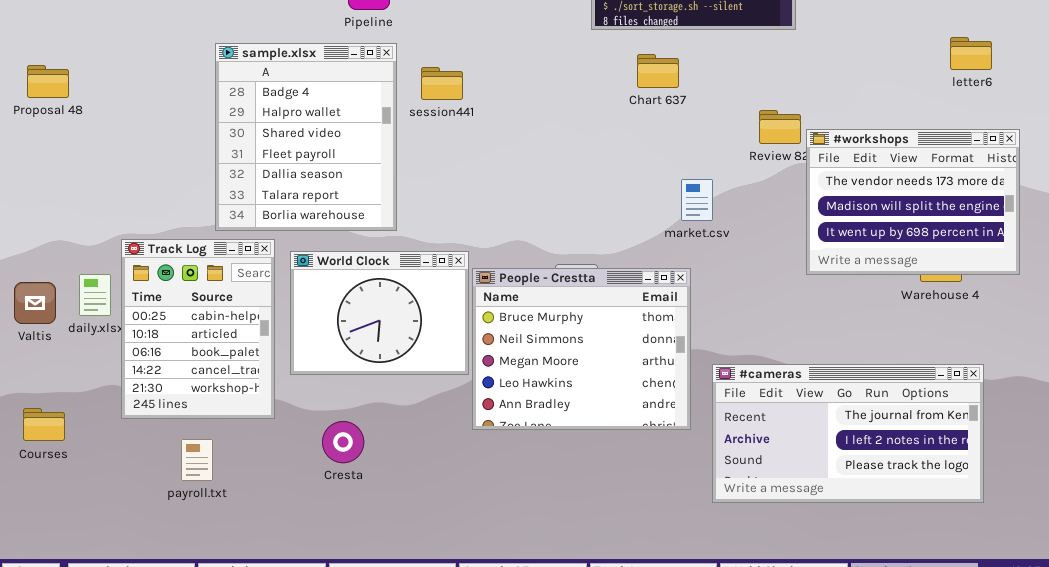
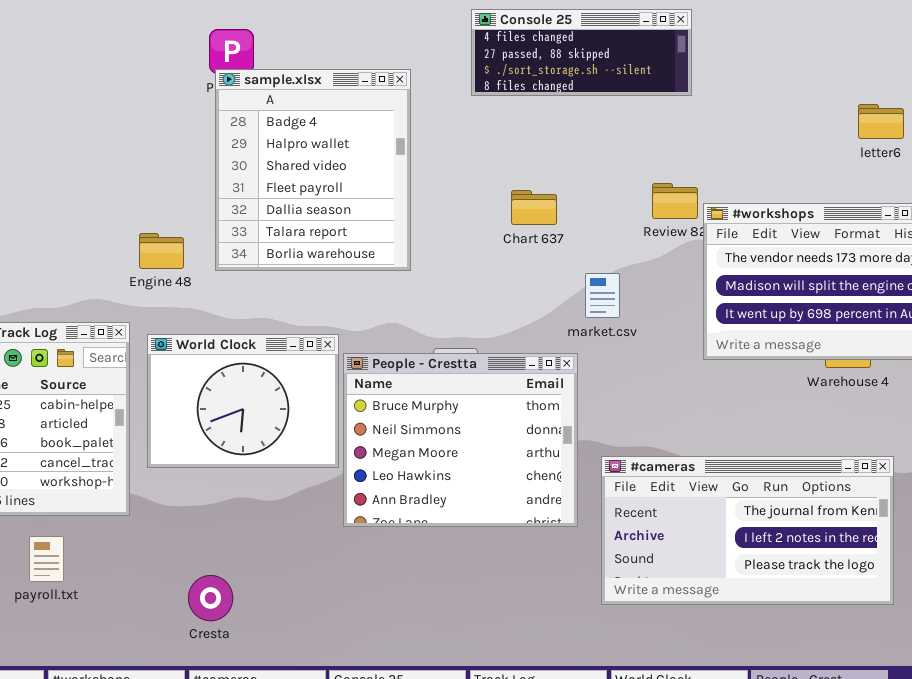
sample.xlsx: [215,43,397,231] -> [215,69,411,271], moved
Chart 637: [637,54,679,88] -> [511,190,557,225], moved
market.csv: [681,179,713,221] -> [585,273,620,318], moved
Cresta: [322,421,364,463] -> [188,575,233,621], moved

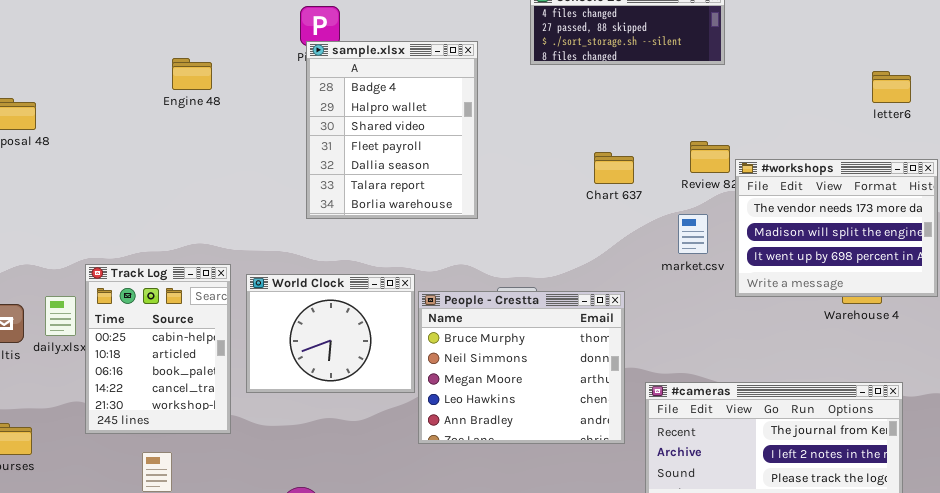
Chart 637: [511,190,557,225] -> [594,152,634,184], moved
Engine 48: [139,233,184,269] -> [172,58,212,90], moved
market.csv: [585,273,620,318] -> [678,214,708,254], moved

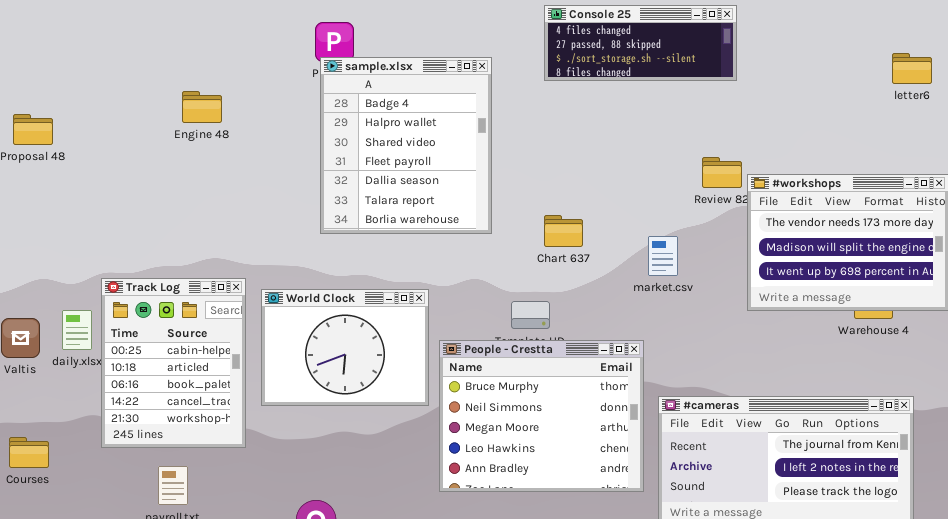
Engine 48: [172,58,212,90] -> [182,91,222,123], moved
letter6: [872,71,911,103] -> [892,53,932,84], moved
Chart 637: [594,152,634,184] -> [544,215,583,247], moved
market.csv: [678,214,708,254] -> [648,236,678,276], moved
People - Crestta: [418,291,625,444] -> [439,340,644,492], moved

